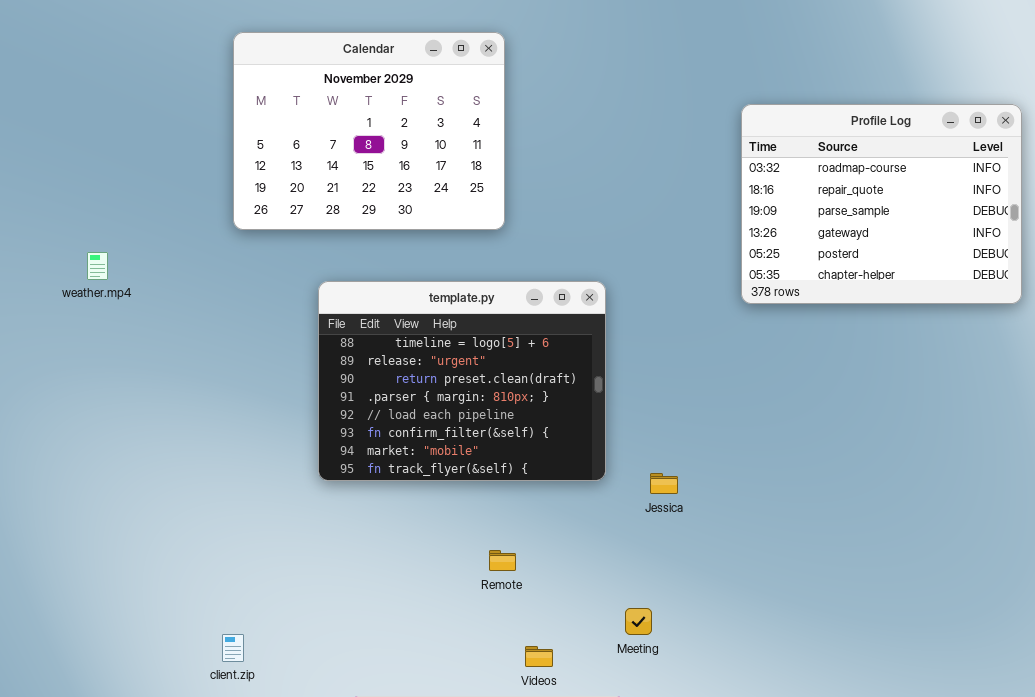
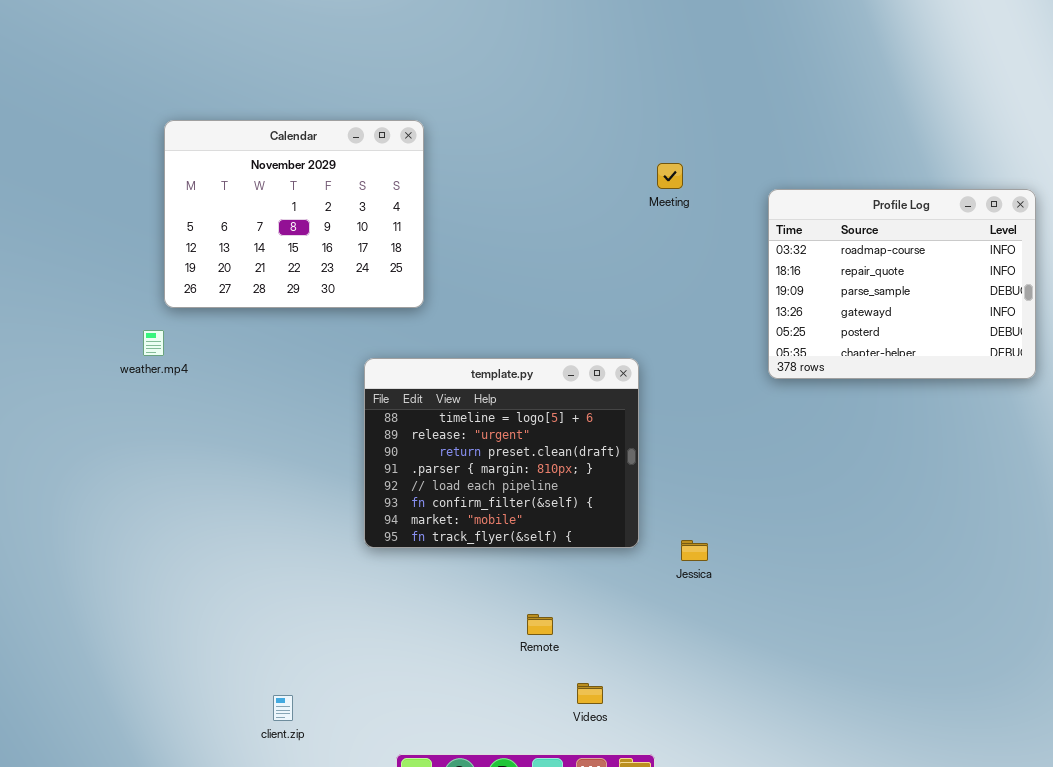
Calendar: [233,32,505,230] -> [164,120,424,308], moved
Meeting: [625,608,652,635] -> [657,163,683,189], moved
Videos: [525,646,553,667] -> [577,683,603,704], moved

